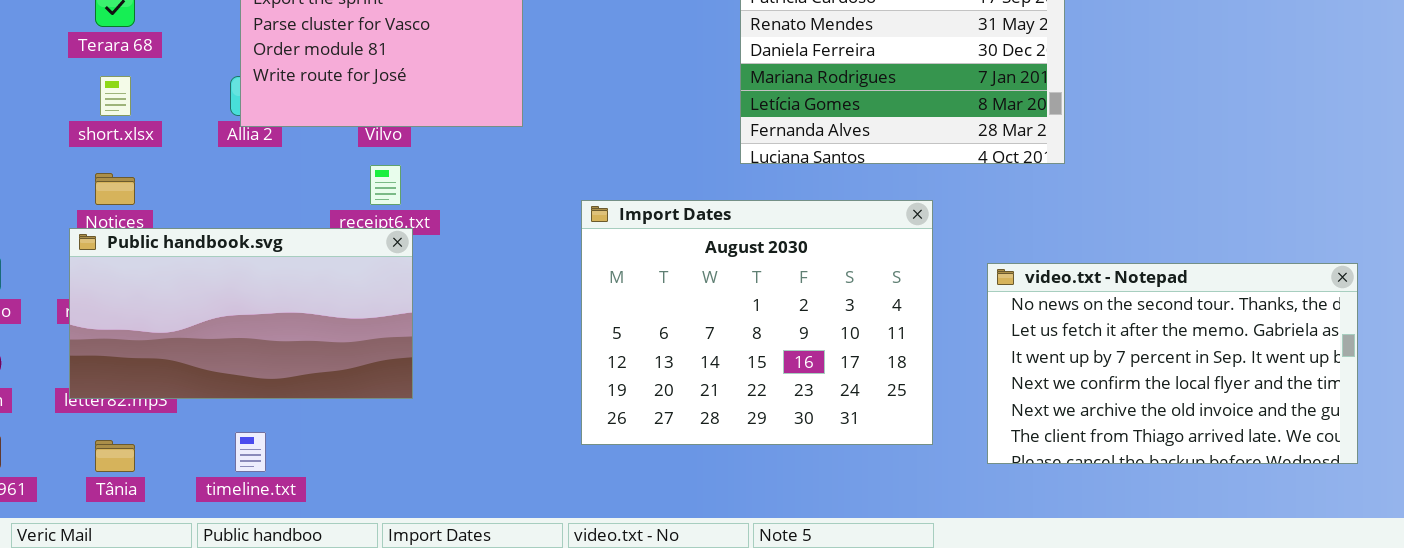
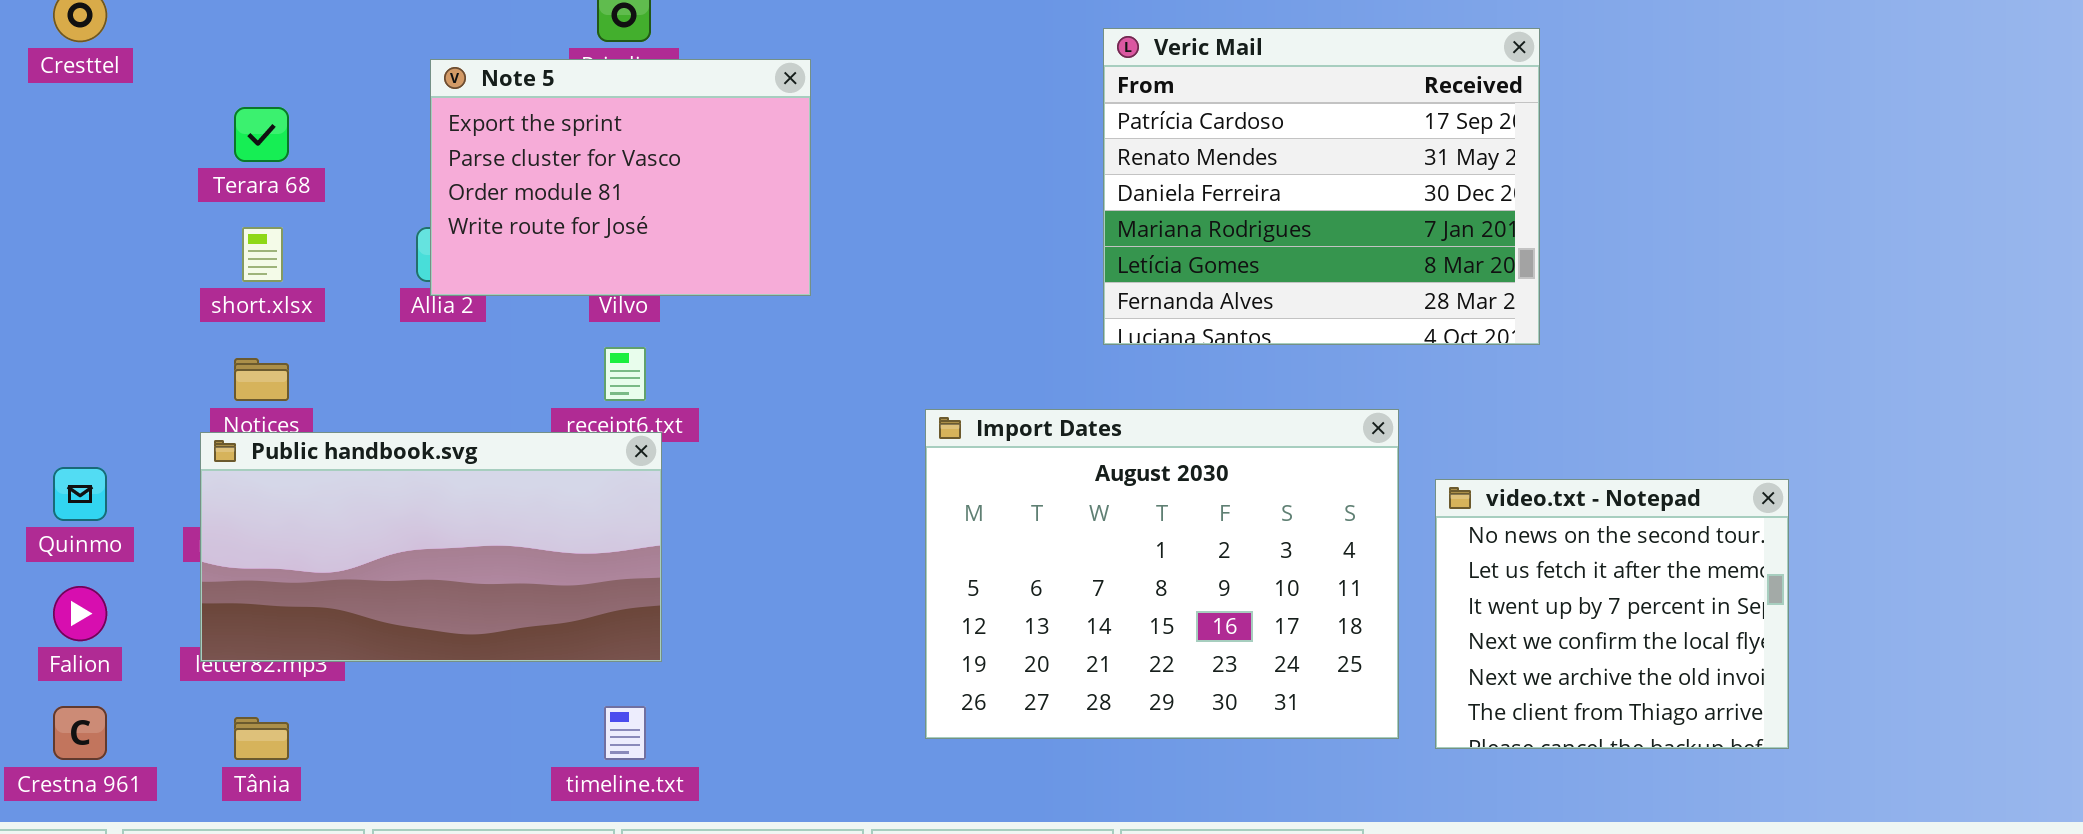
Import Dates: [581,200,933,445] -> [925,409,1399,739], moved
video.txt - Notepad: [987,263,1358,464] -> [1435,479,1789,749], resized
timeline.txt: [235,432,266,472] -> [604,706,646,760], moved

